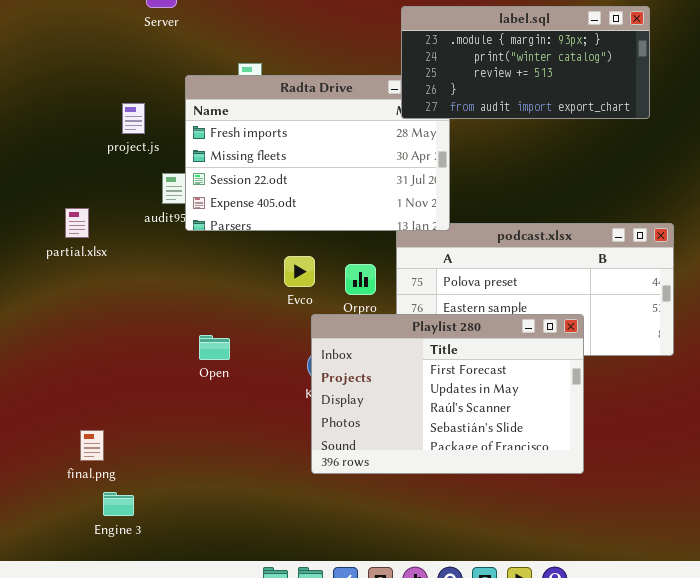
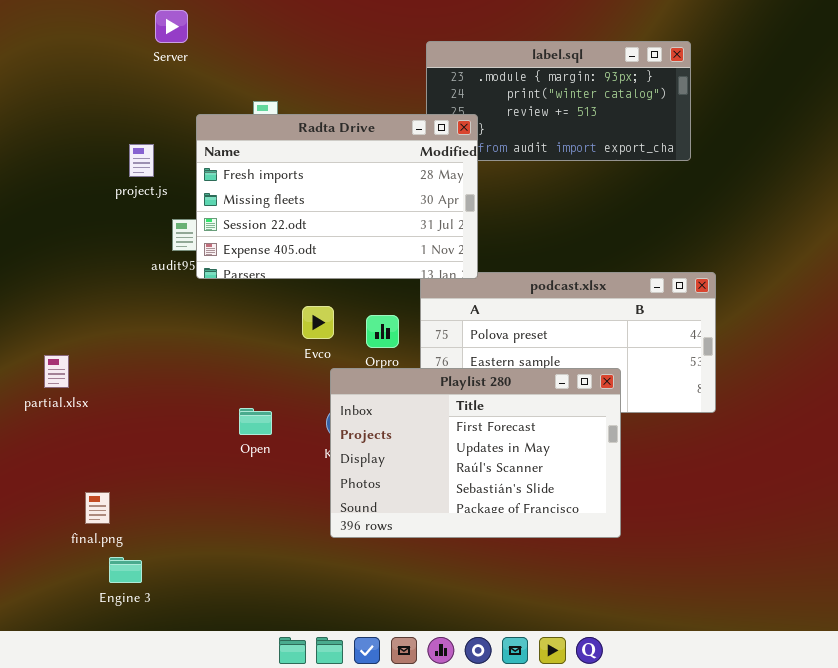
Radta Drive: [185,75,450,231] -> [196,114,478,279], raised
partial.xlsx: [65,208,89,238] -> [44,355,69,388], moved
Open: [199,335,230,360] -> [239,408,272,435], moved

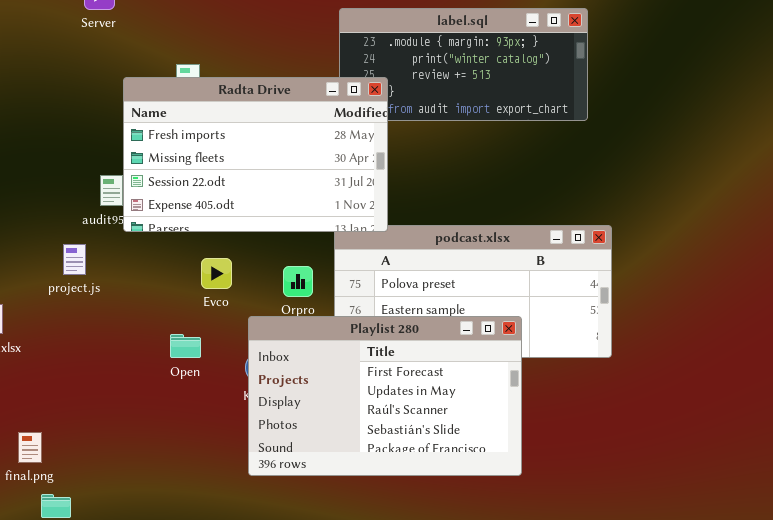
project.js: [129,144,154,177] -> [63,244,86,275], moved
Evco: [302,306,334,339] -> [201,258,232,289], moved
Open: [239,408,272,435] -> [170,334,201,358], moved

